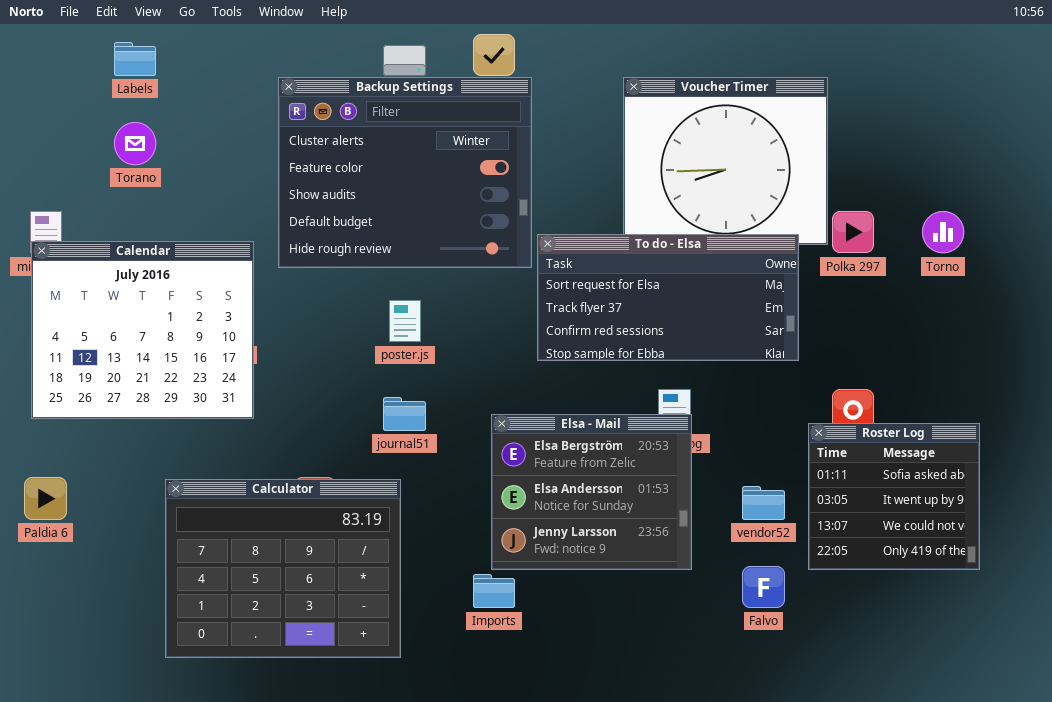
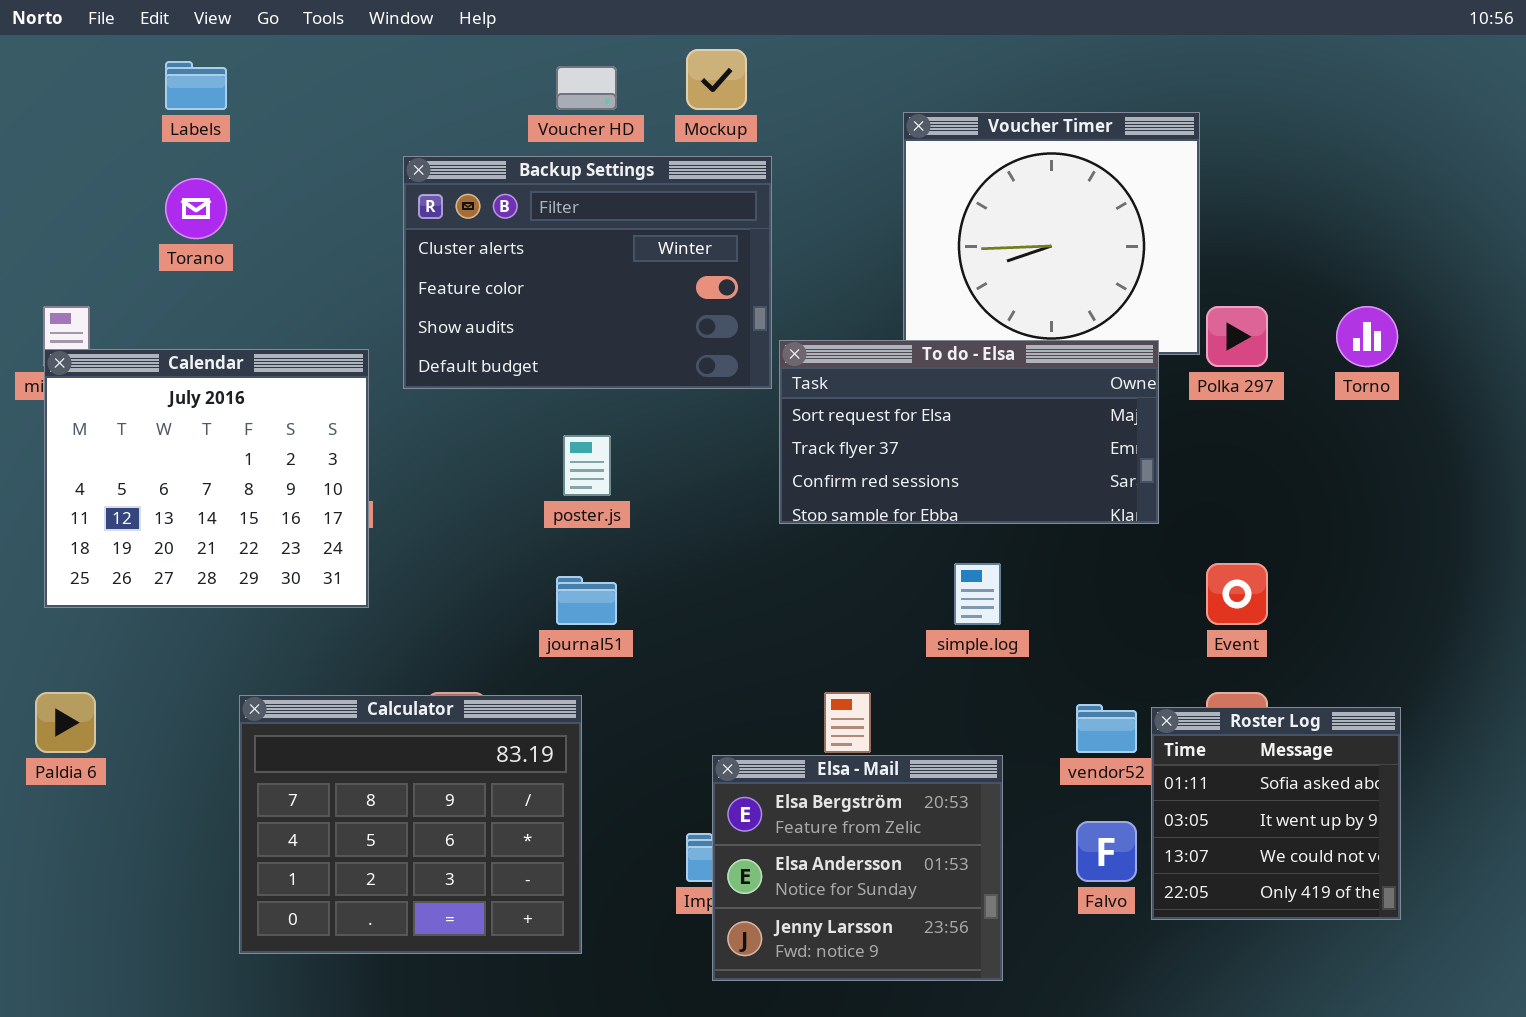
Backup Settings: [278,77,532,268] -> [403,156,772,389], resized
Elsa - Mail: [491,414,692,570] -> [712,755,1003,981], moved
Roster Log: [808,423,980,570] -> [1151,707,1401,920], moved

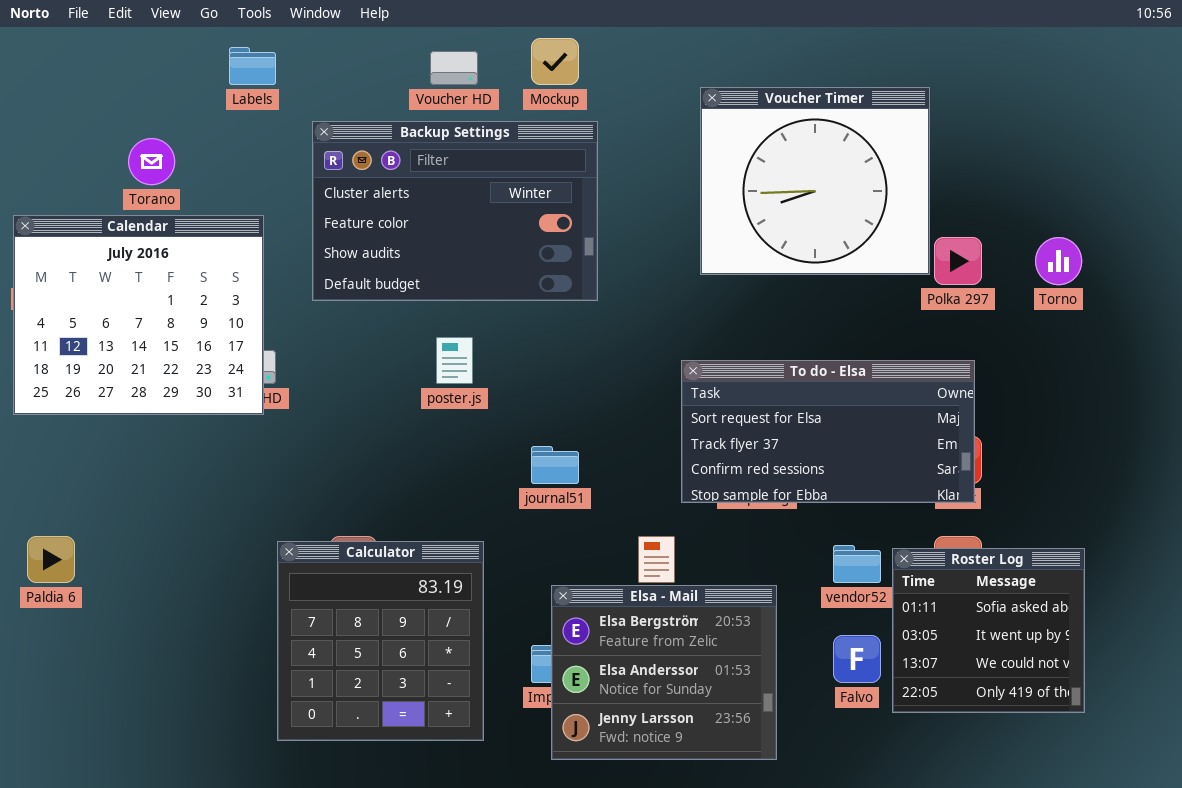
Labels: [165,61,227,110] -> [229,47,276,85], moved
To do - Elsa: [779,340,1159,524] -> [681,360,975,503], moved
Calendar: [44,349,369,608] -> [13,215,264,415], moved
journal51: [556,576,617,625] -> [531,446,579,484], moved
Calculator: [239,695,582,954] -> [277,541,484,741], moved, resized

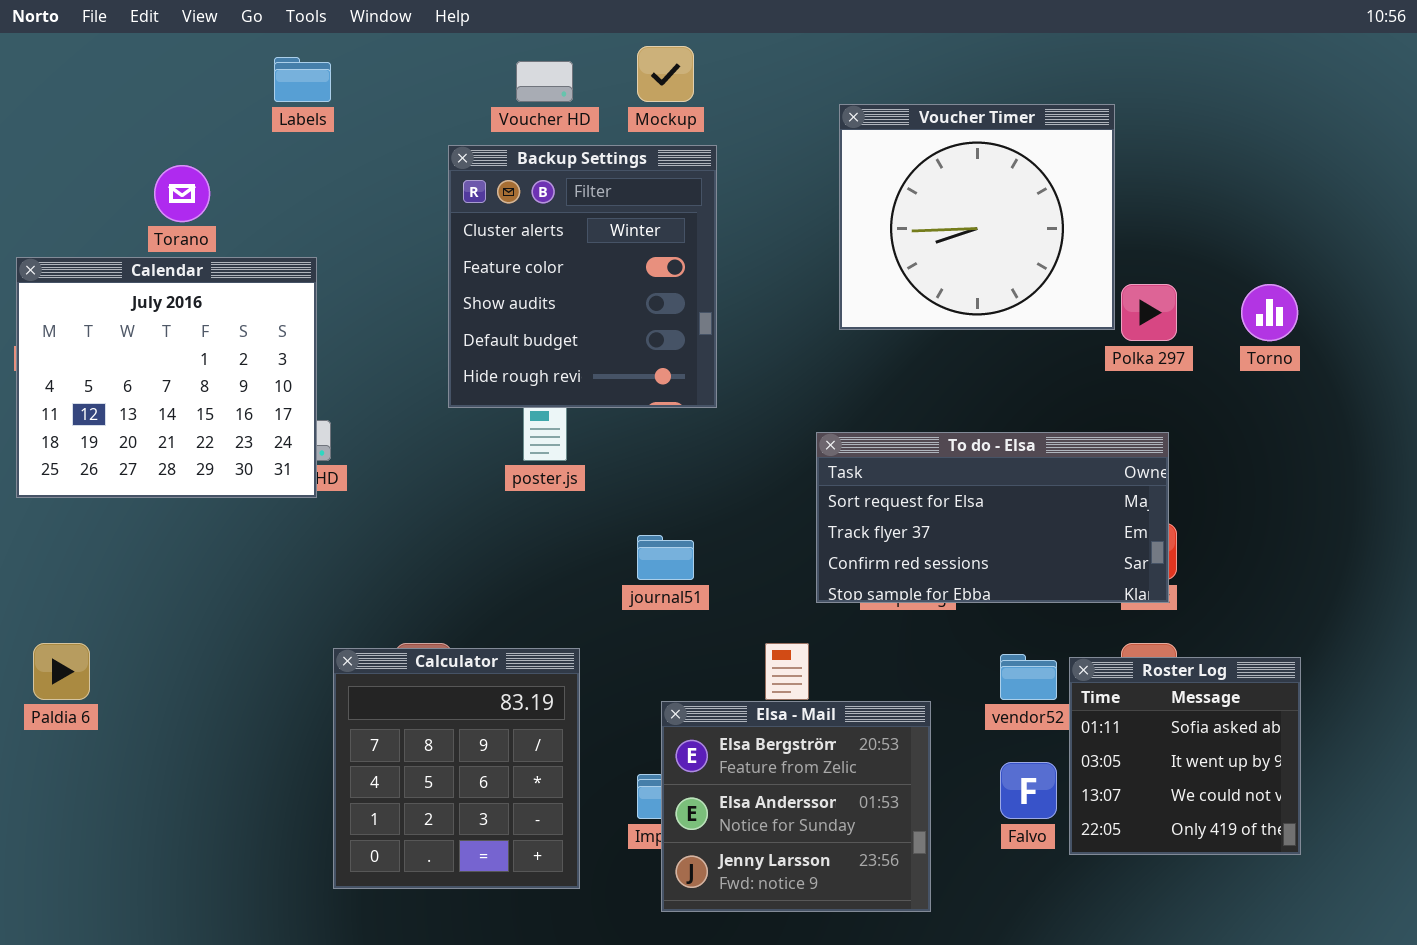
Backup Settings: [312,121,598,301] -> [448,145,717,408], resized

